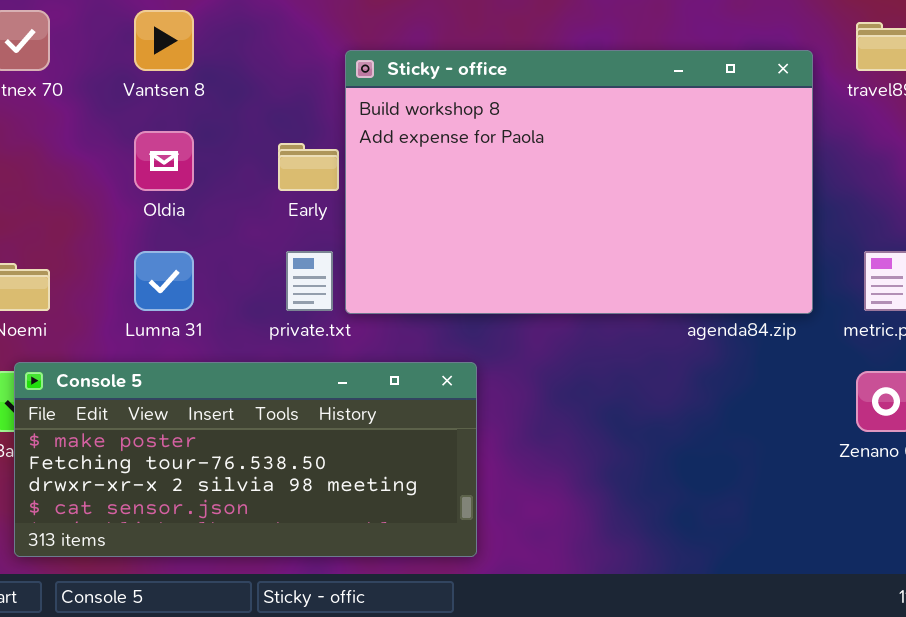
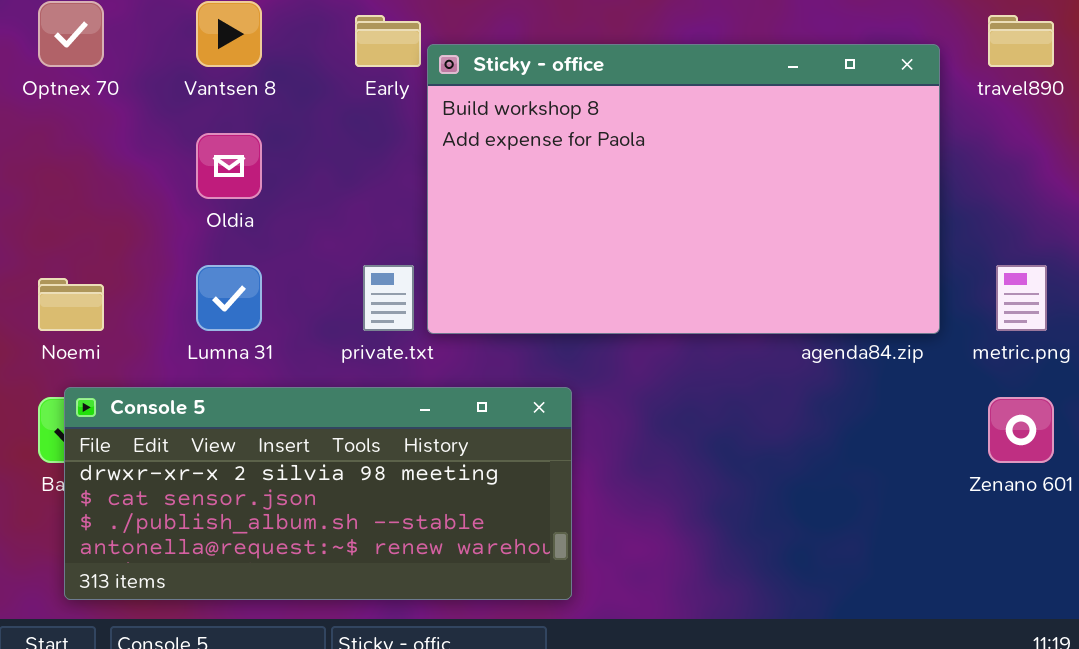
Early: [278,143,339,191] -> [355,15,421,67], moved
Console 5: [14,362,477,557] -> [64,387,572,600], scrolled down 2 rows

